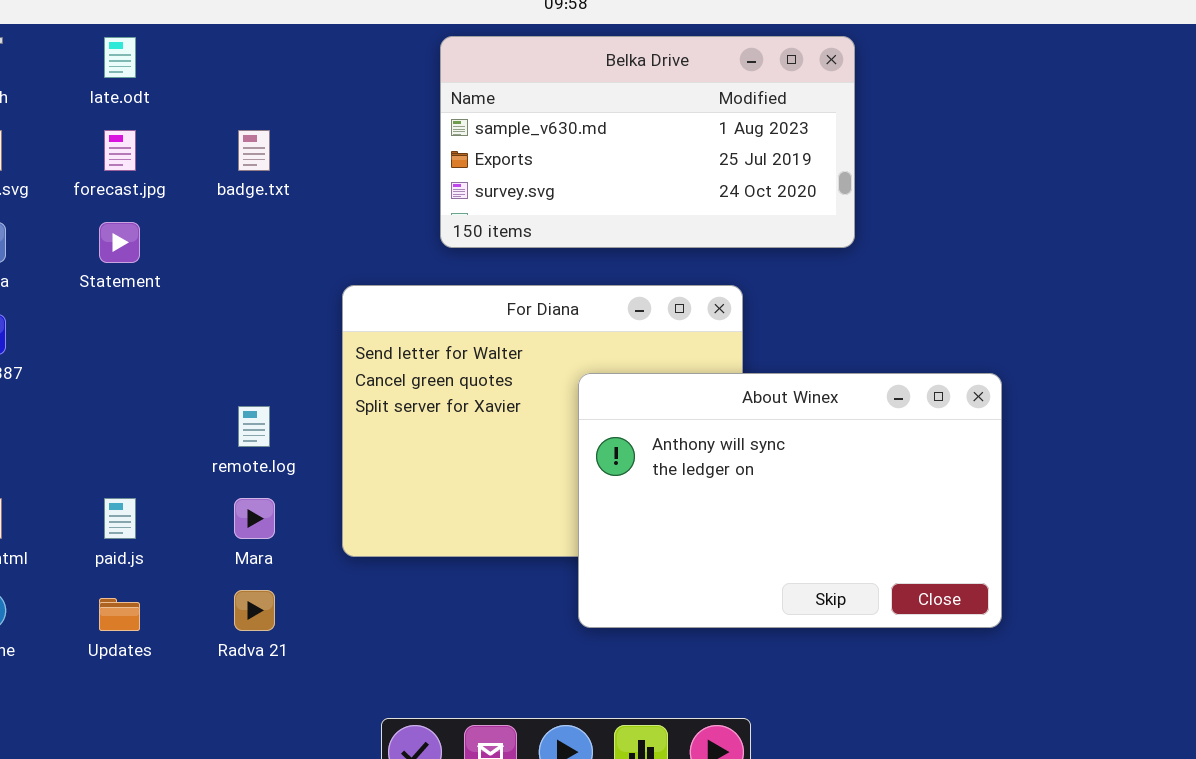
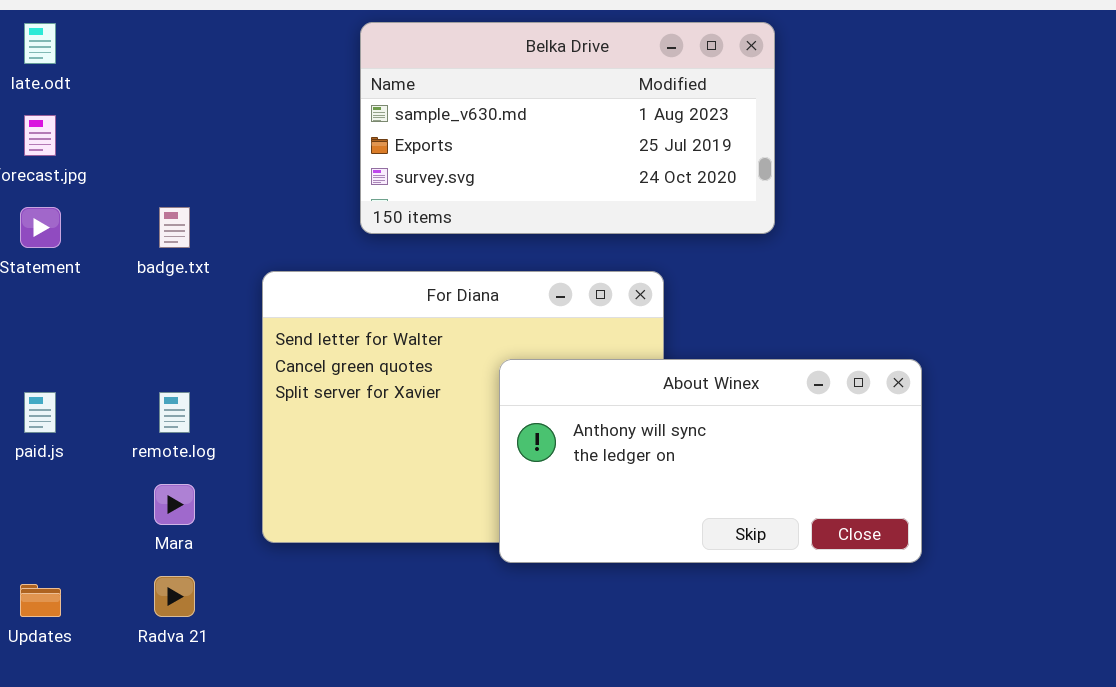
badge.txt: [238,130,270,171] -> [159,207,190,248], moved
About Winex: [578,373,1002,628] -> [499,359,922,563], resized
paid.js: [104,498,136,539] -> [24,392,56,433], moved

